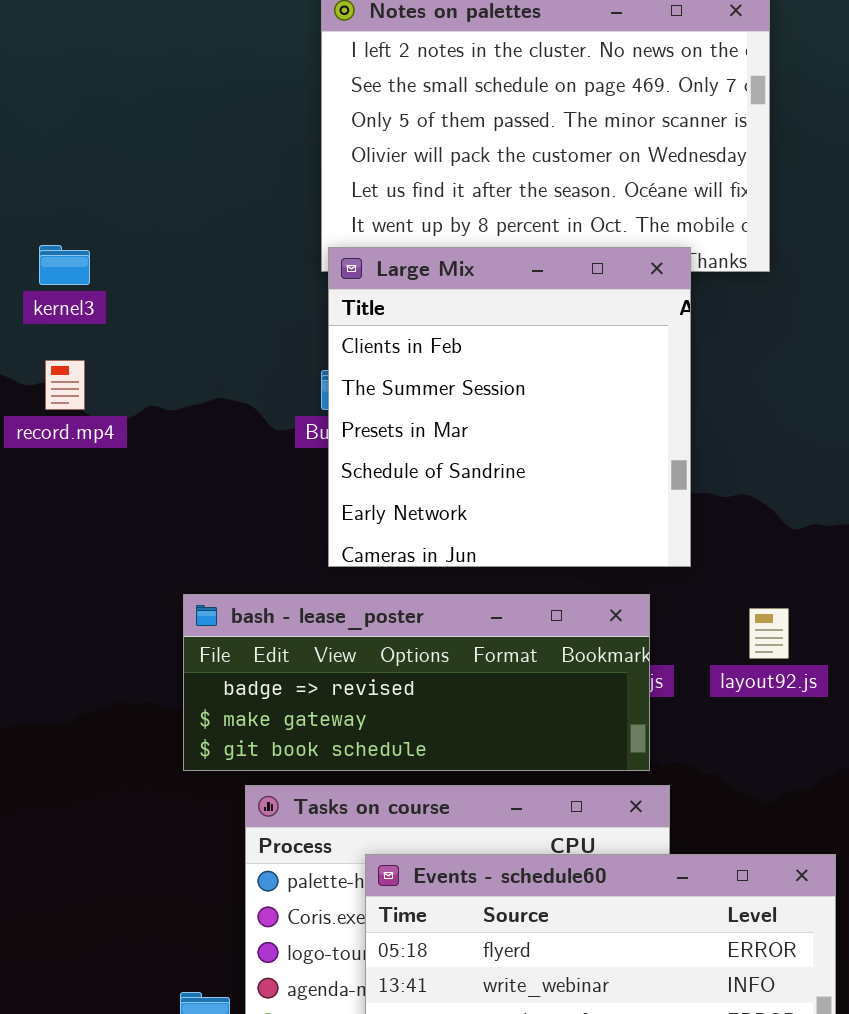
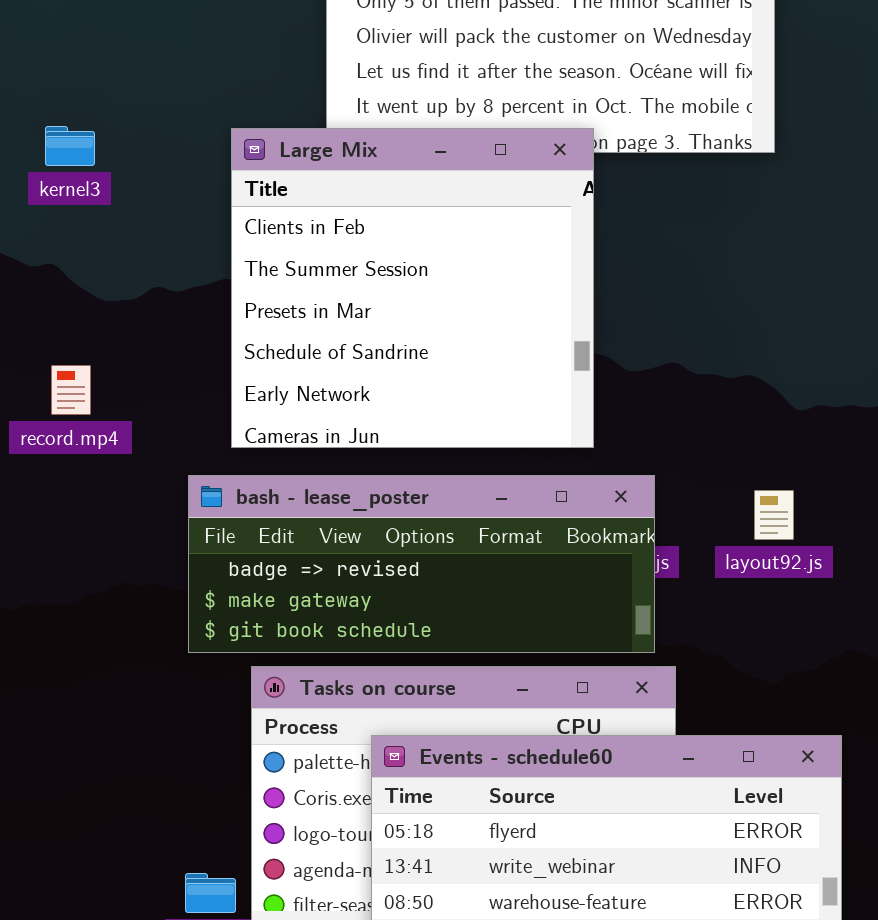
Large Mix: [328,247,691,567] -> [231,128,594,448], moved
record.mp4: [45,360,85,410] -> [51,365,91,415], moved

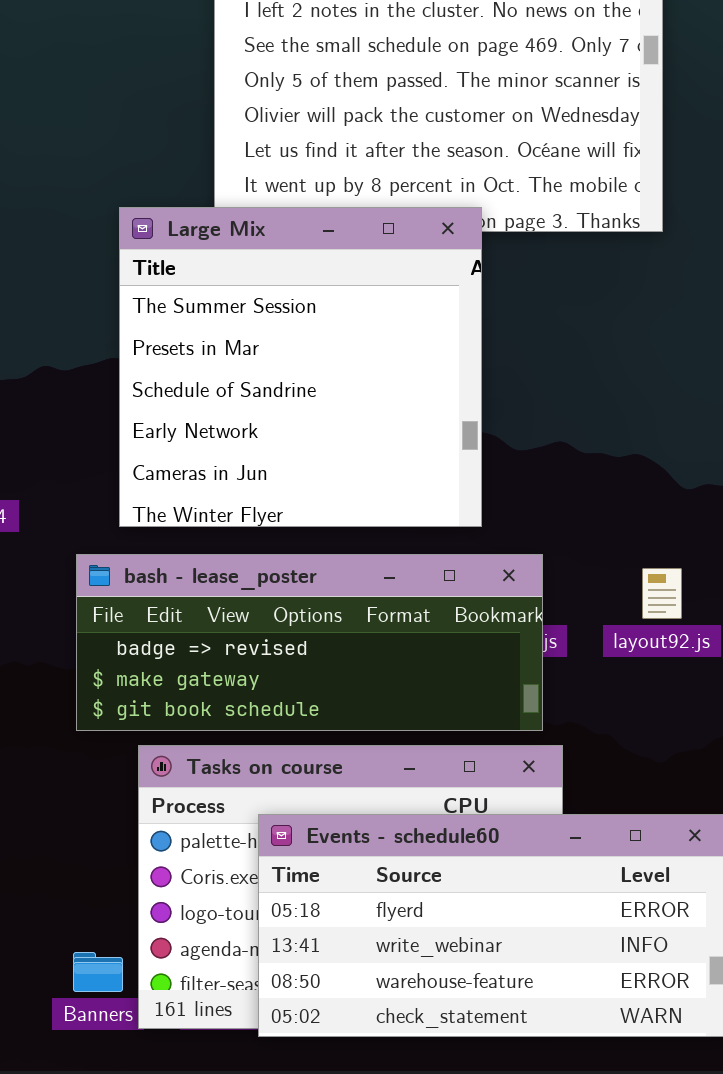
Large Mix: [231,128,594,448] -> [119,207,482,527], scrolled down 1 row

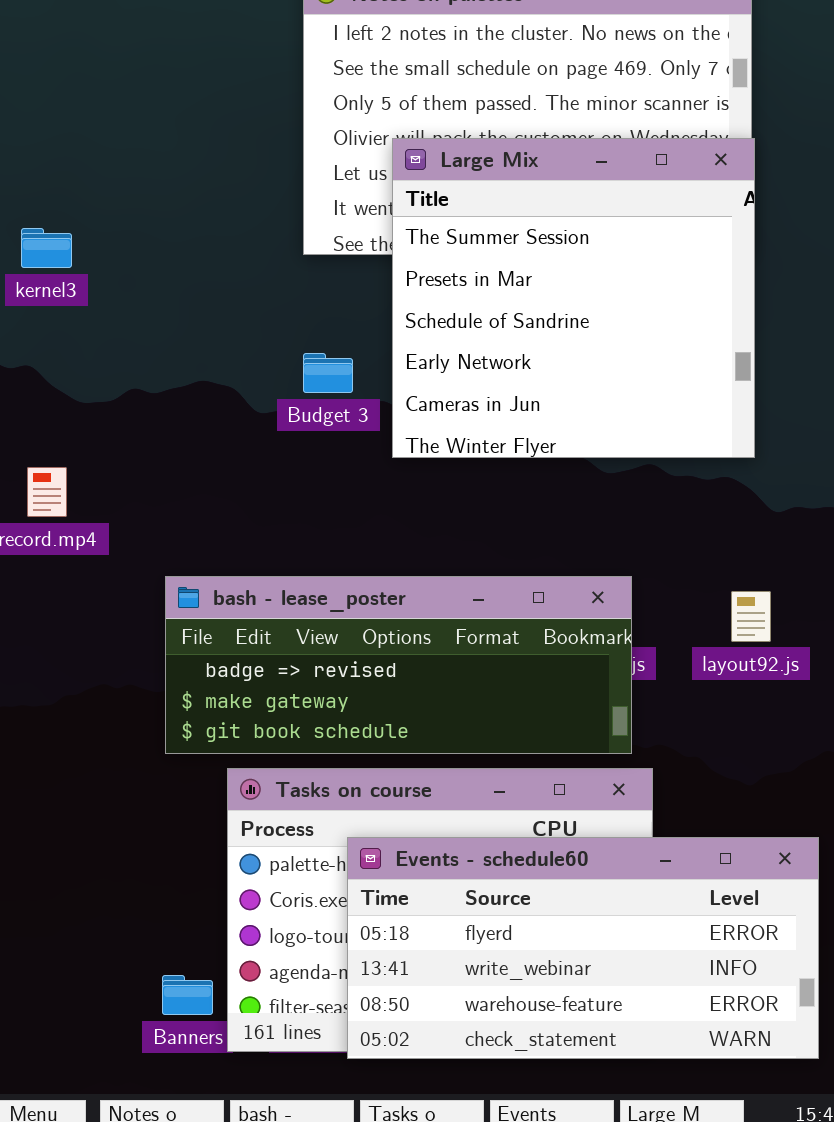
Large Mix: [119,207,482,527] -> [392,138,755,458], moved

